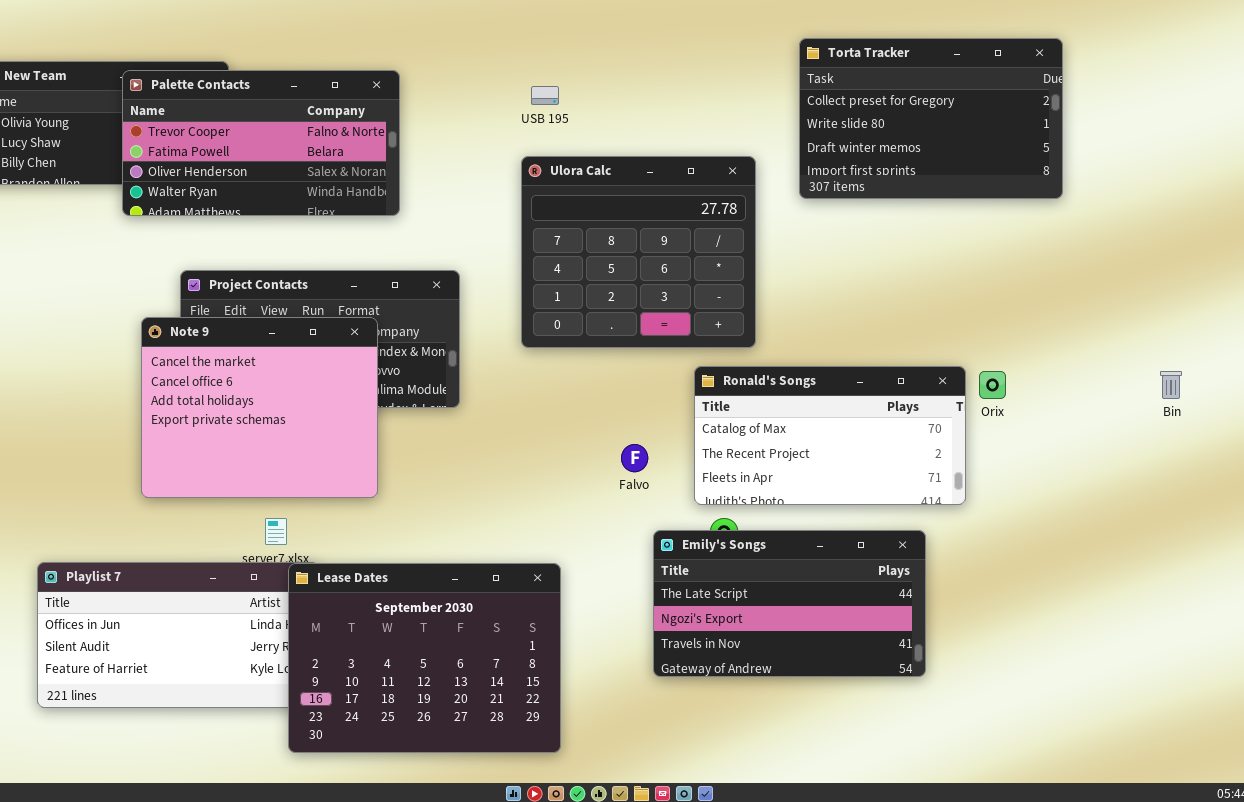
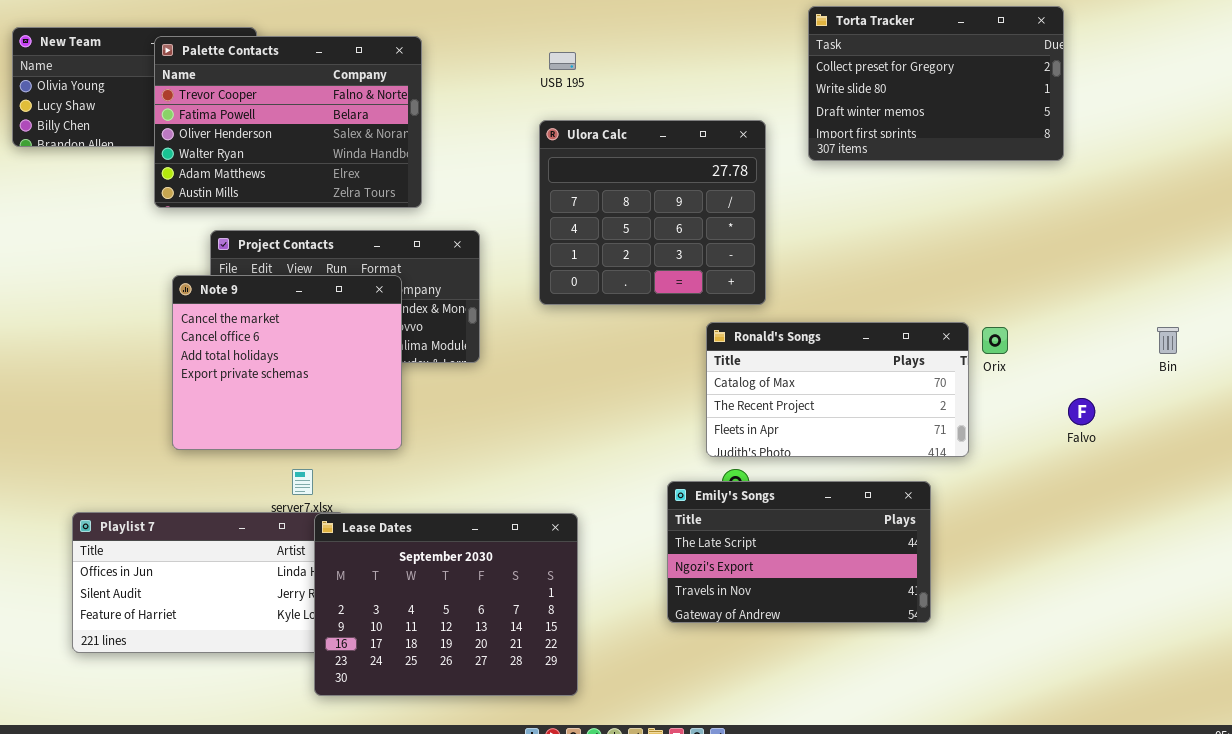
Palette Contacts: [122,70,400,216] -> [154,36,422,208], resized
Falvo: [621,444,648,472] -> [1068,398,1095,425], moved

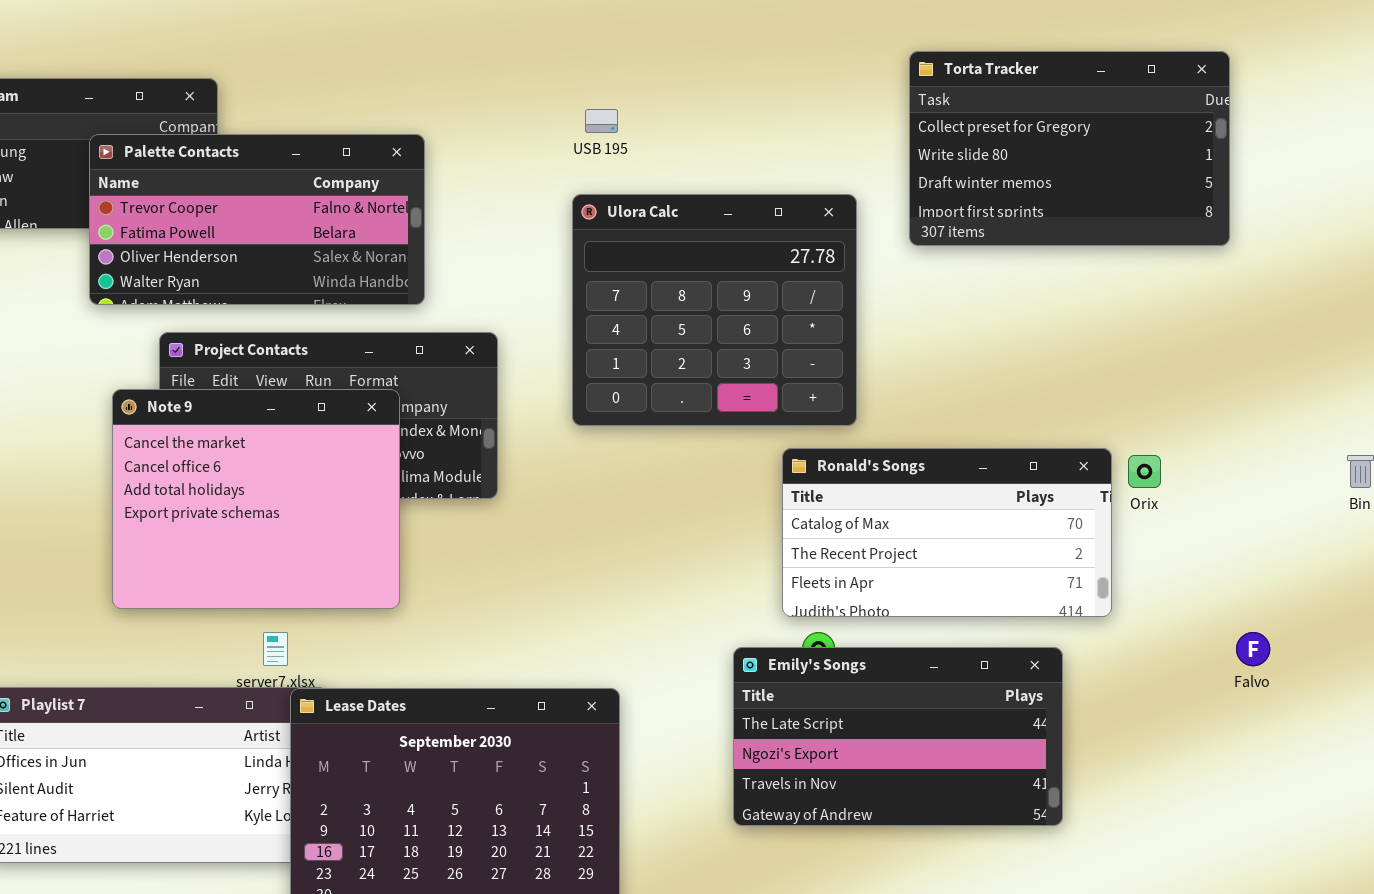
Palette Contacts: [154,36,422,208] -> [89,134,425,305], resized
Falvo: [1068,398,1095,425] -> [1236,632,1270,666], moved

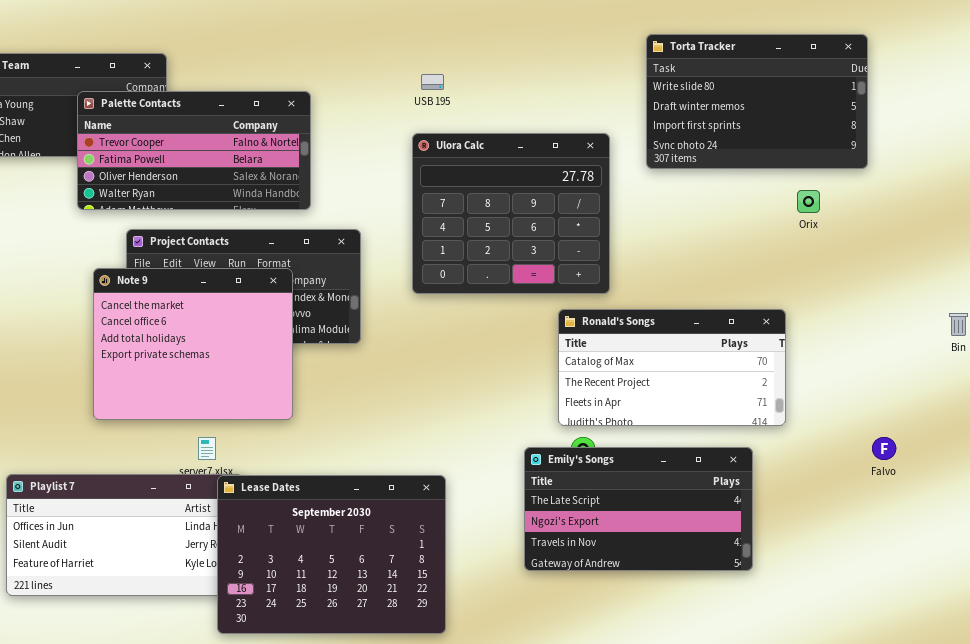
Torta Tracker: [909,51,1230,246] -> [646,34,868,169], scrolled down 1 row
Orix: [1128,455,1161,488] -> [797,190,820,213], moved

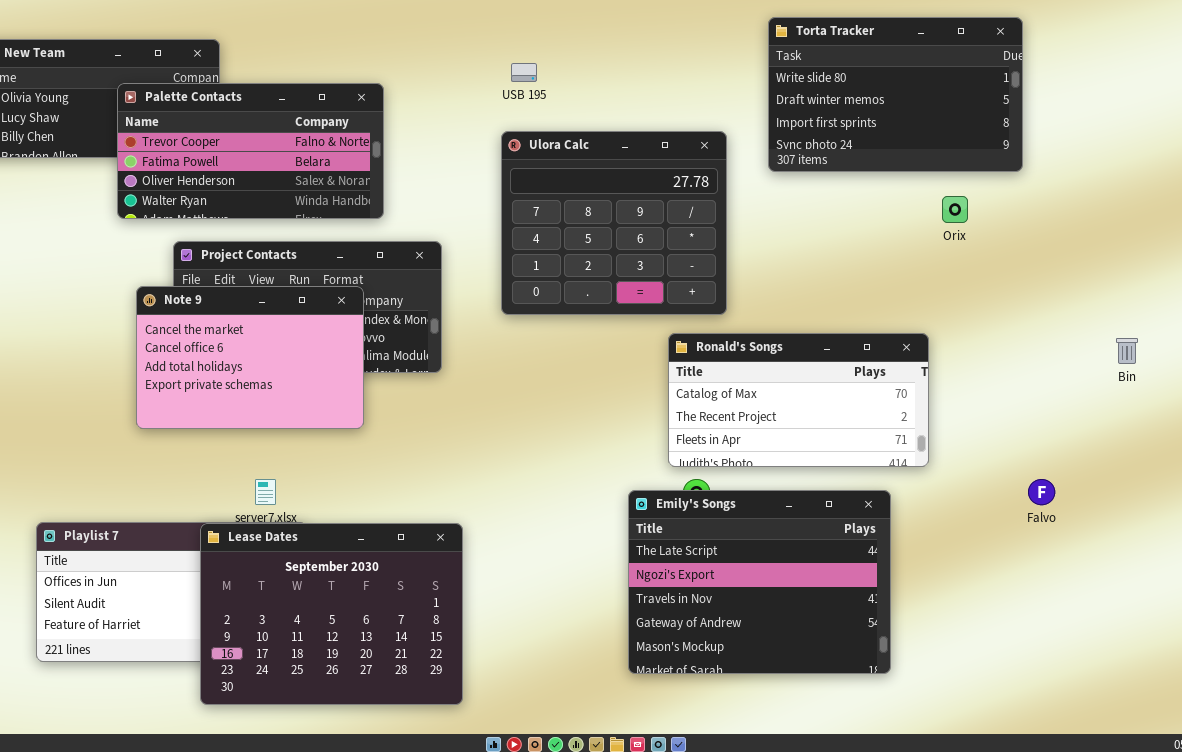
Note 9: [93,268,293,420] -> [136,286,364,429], resized
Emily's Songs: [524,447,753,571] -> [628,490,891,674], resized
Lease Dates: [217,475,446,634] -> [200,523,463,705], moved

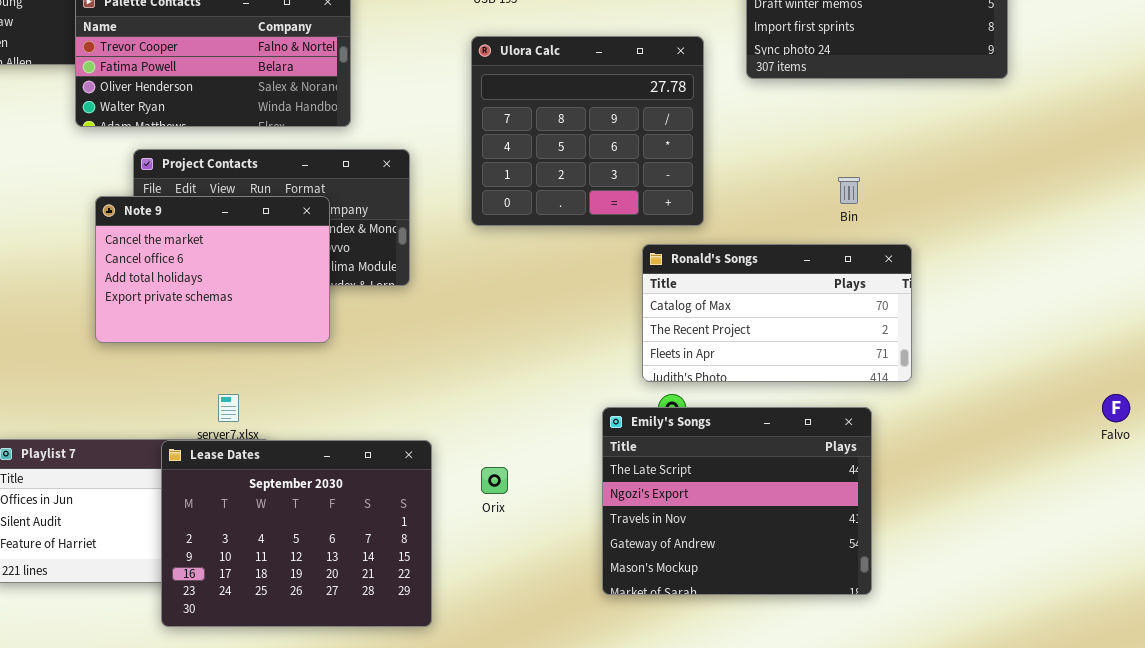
Orix: [942,196,968,223] -> [481,467,508,494], moved
Bin: [1116,338,1138,364] -> [838,177,860,204], moved
Falvo: [1028,479,1055,505] -> [1102,394,1130,422], moved

